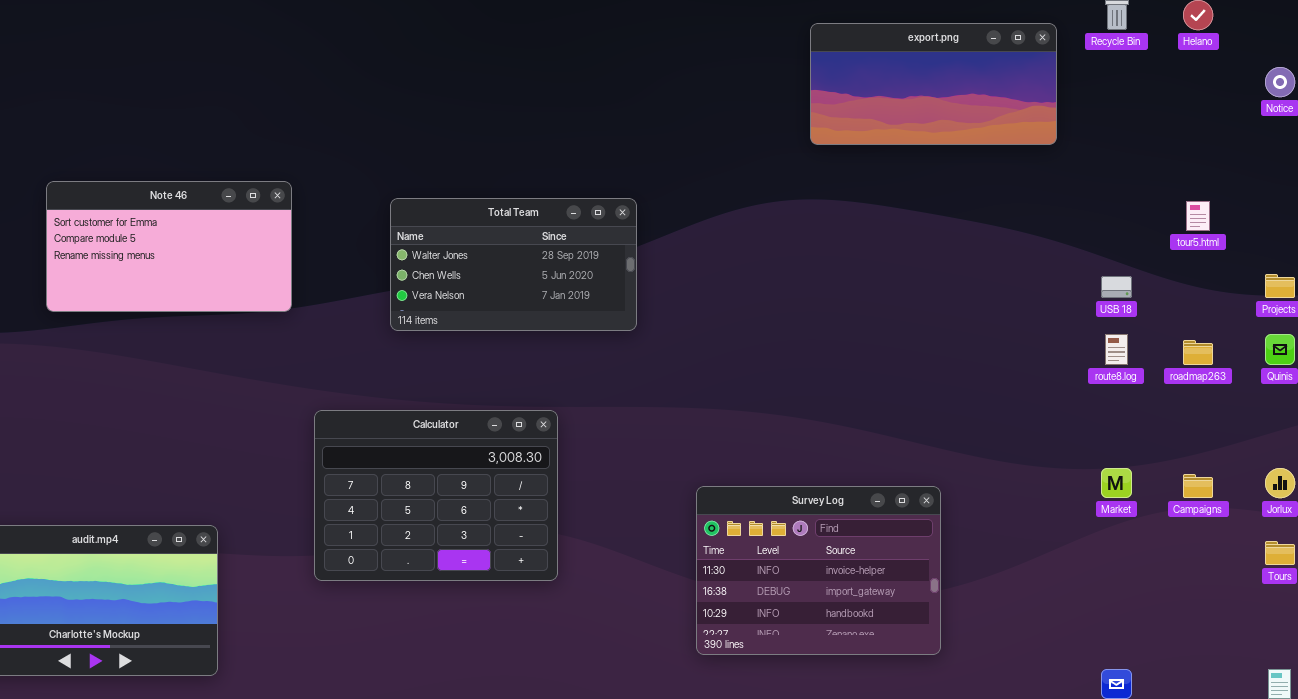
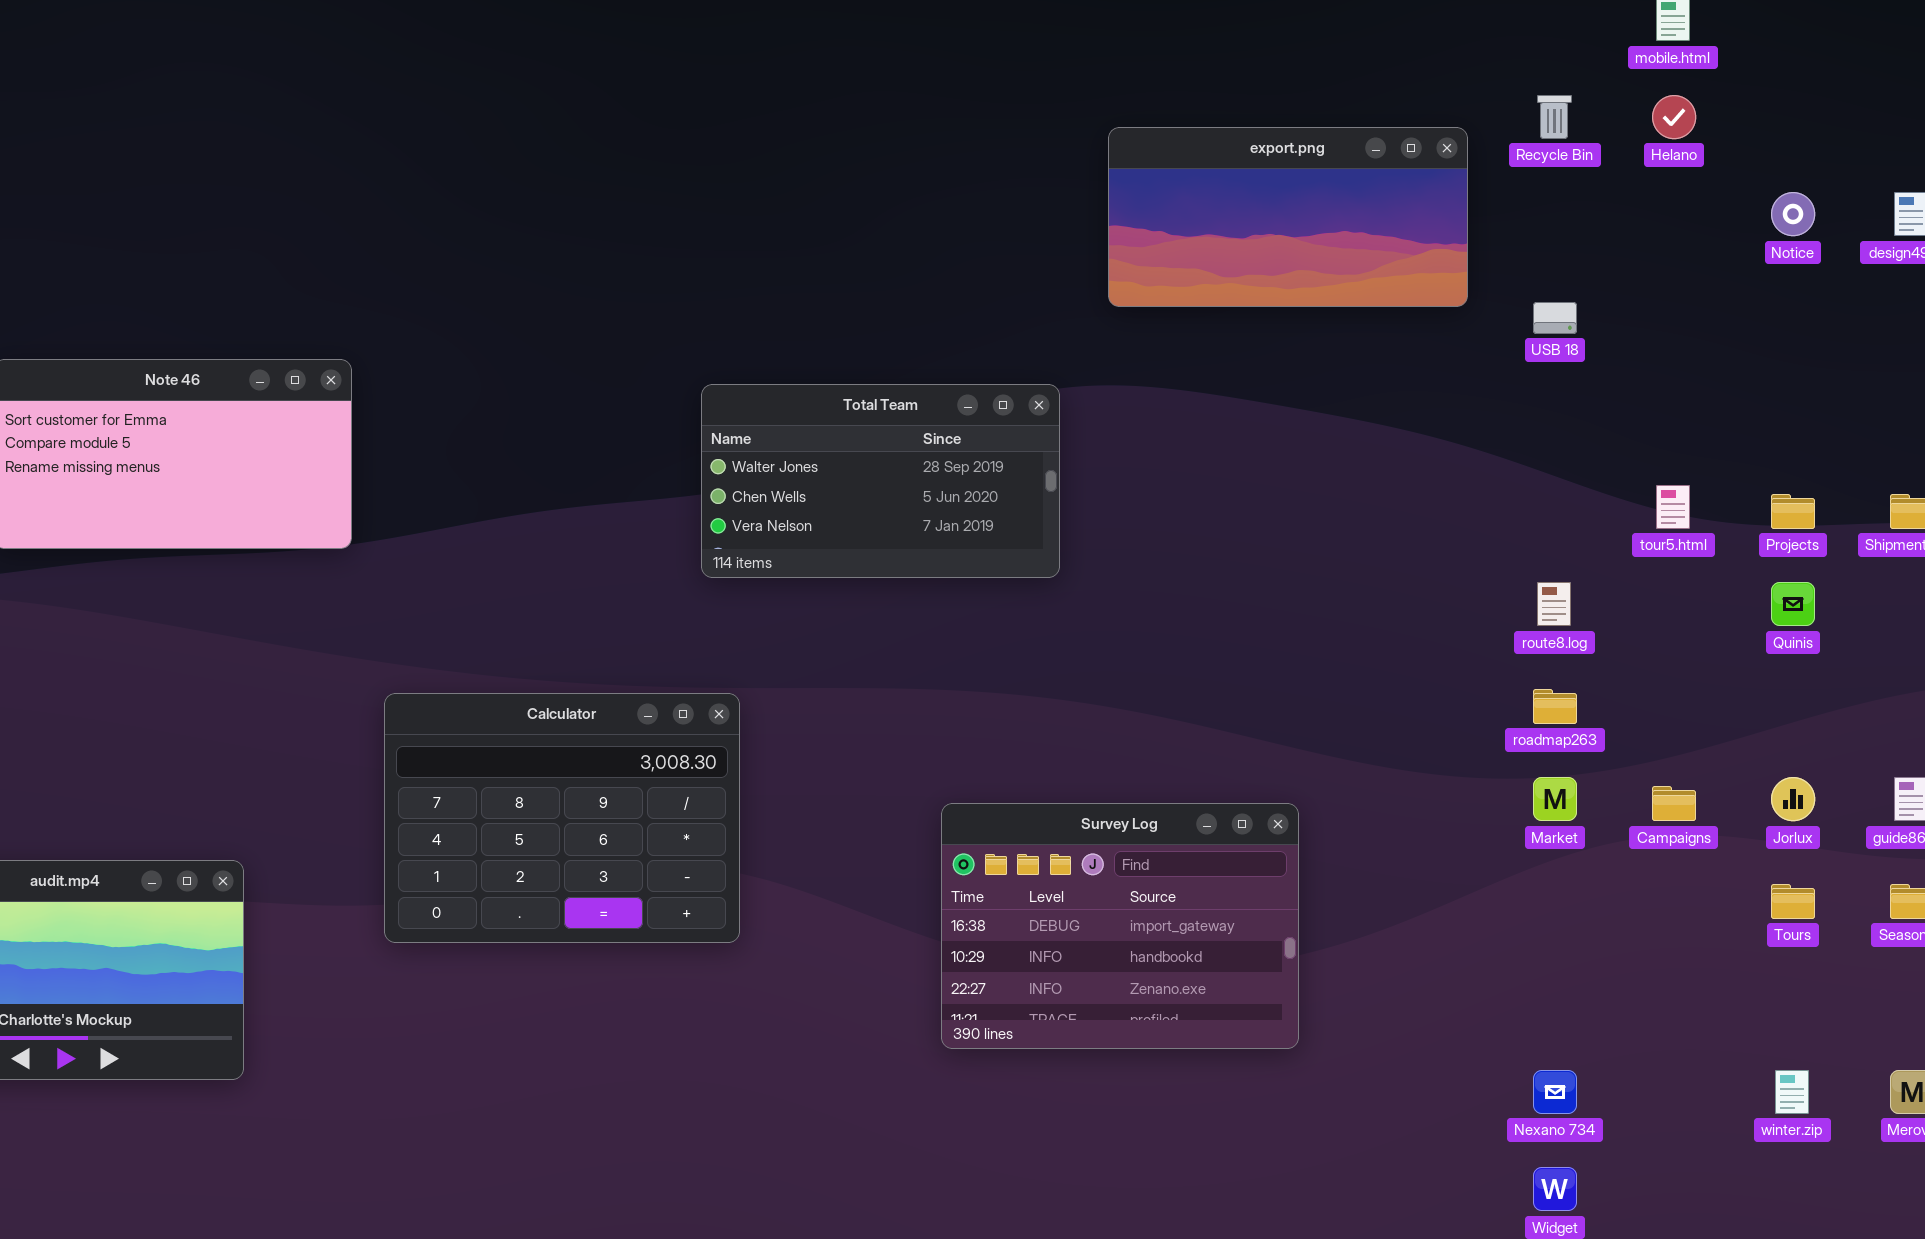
Total Team: [390,198,637,331] -> [701,384,1060,578], moved
tour5.html: [1186,201,1210,231] -> [1656,485,1690,529], moved
USB 18: [1101,276,1132,298] -> [1533,302,1577,334], moved
roadmap263: [1183,340,1213,365] -> [1533,689,1577,724], moved
Survey Log: [696,486,941,655] -> [941,803,1299,1049], scrolled down 1 row

